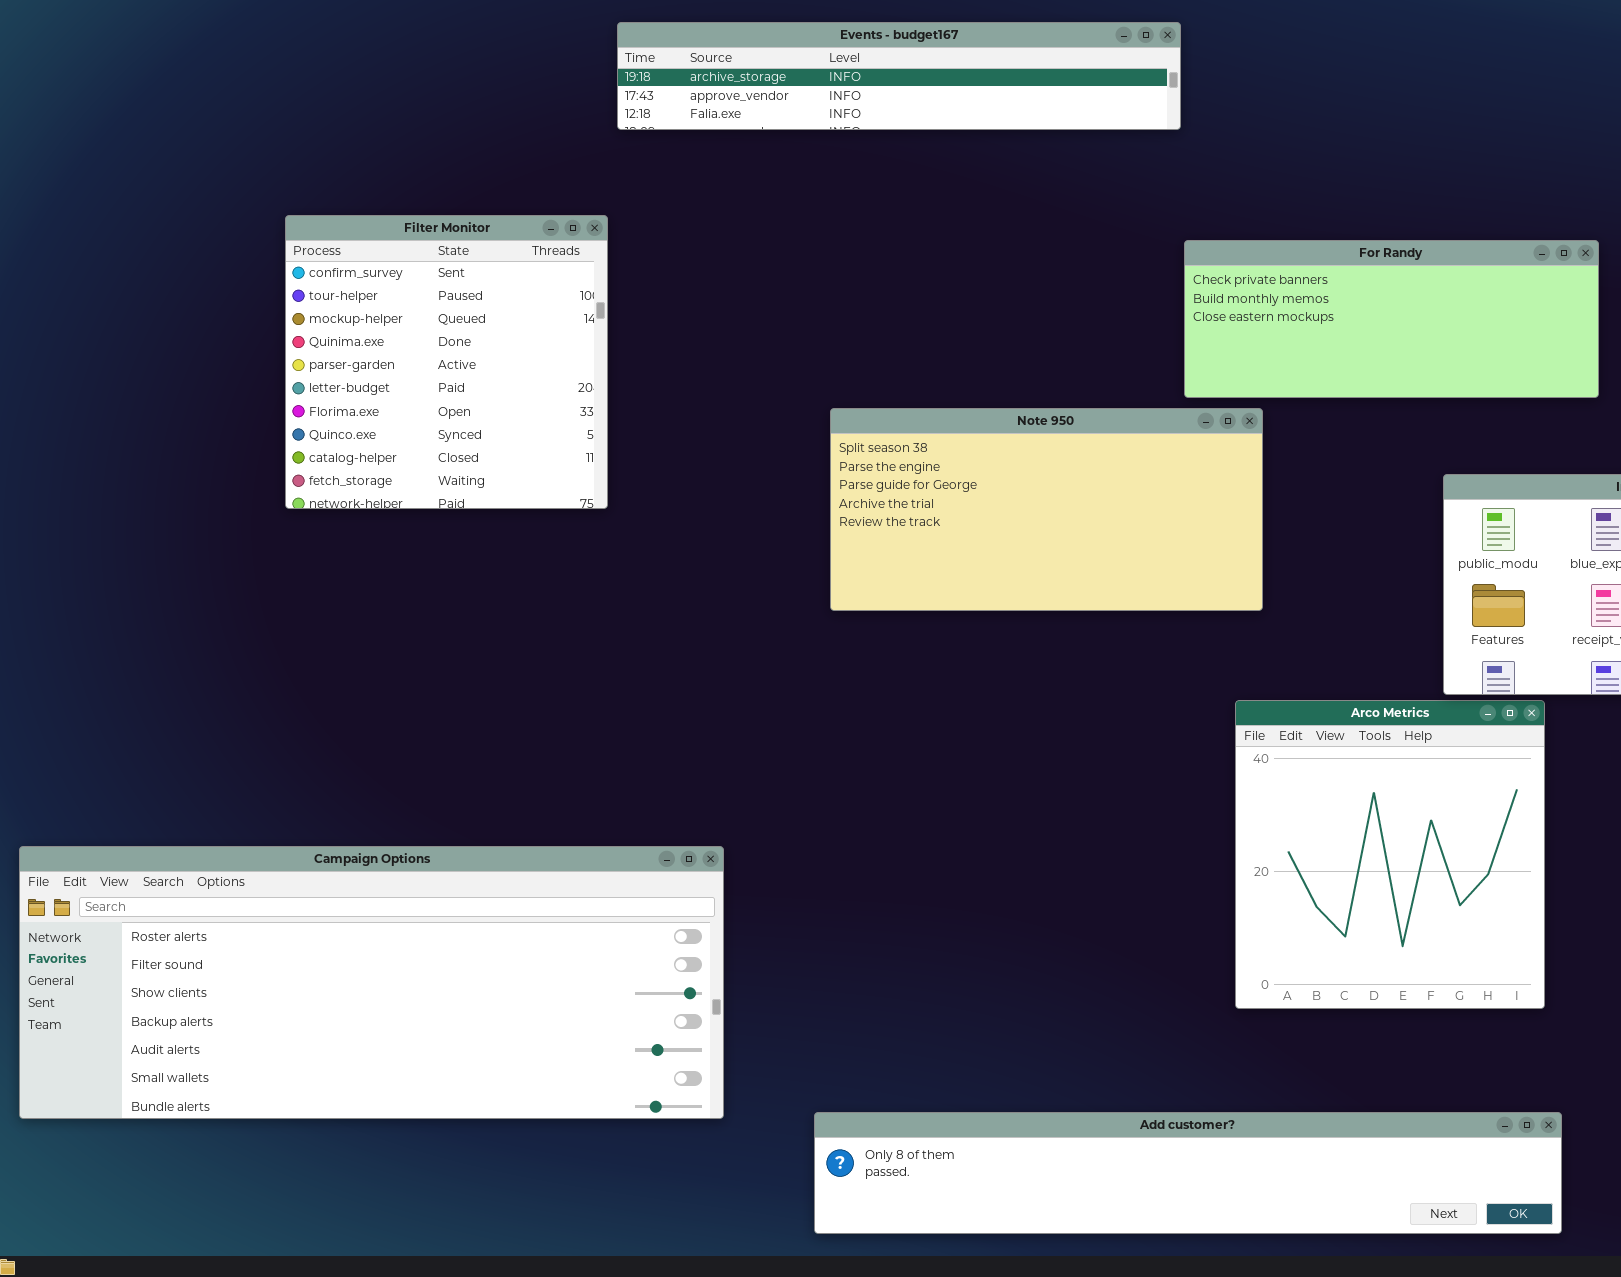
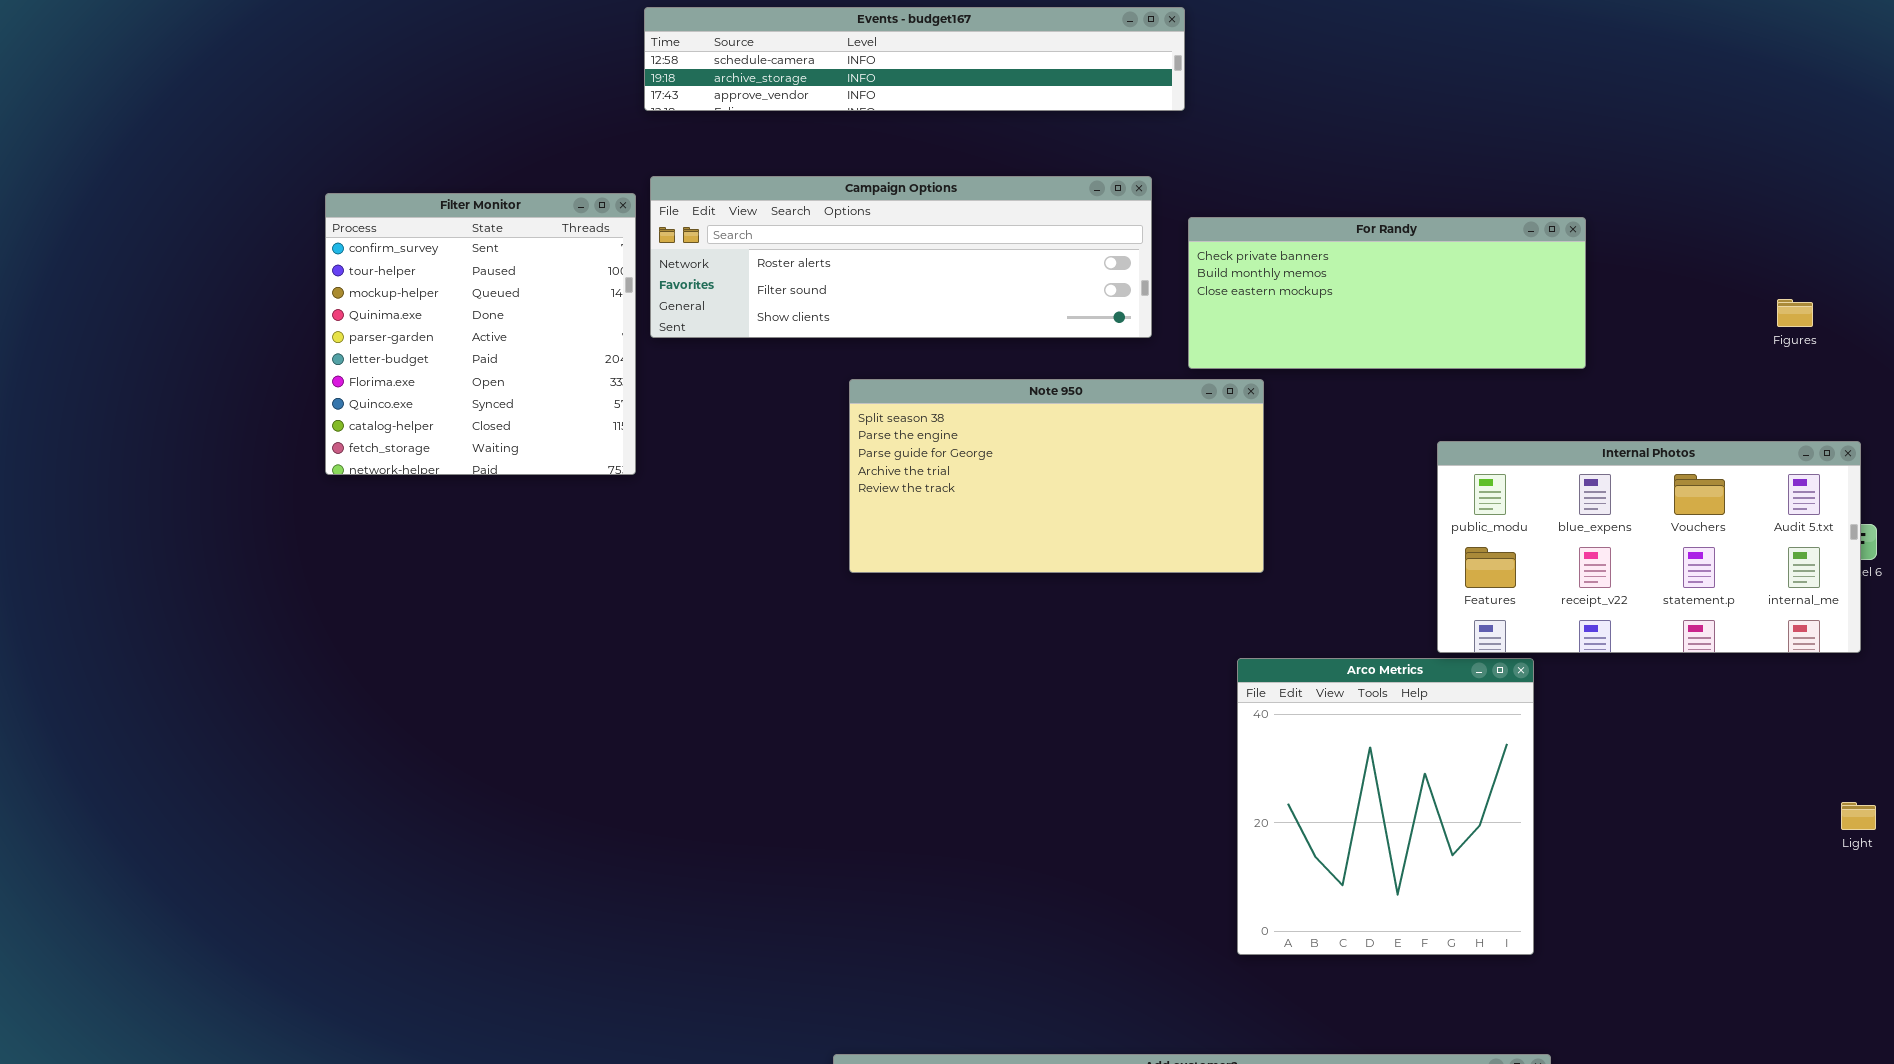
Events - budget167: [617,22,1181,130] -> [644,7,1185,111], scrolled up 1 row
Campaign Options: [19,846,724,1119] -> [650,176,1152,338], moved, resized

